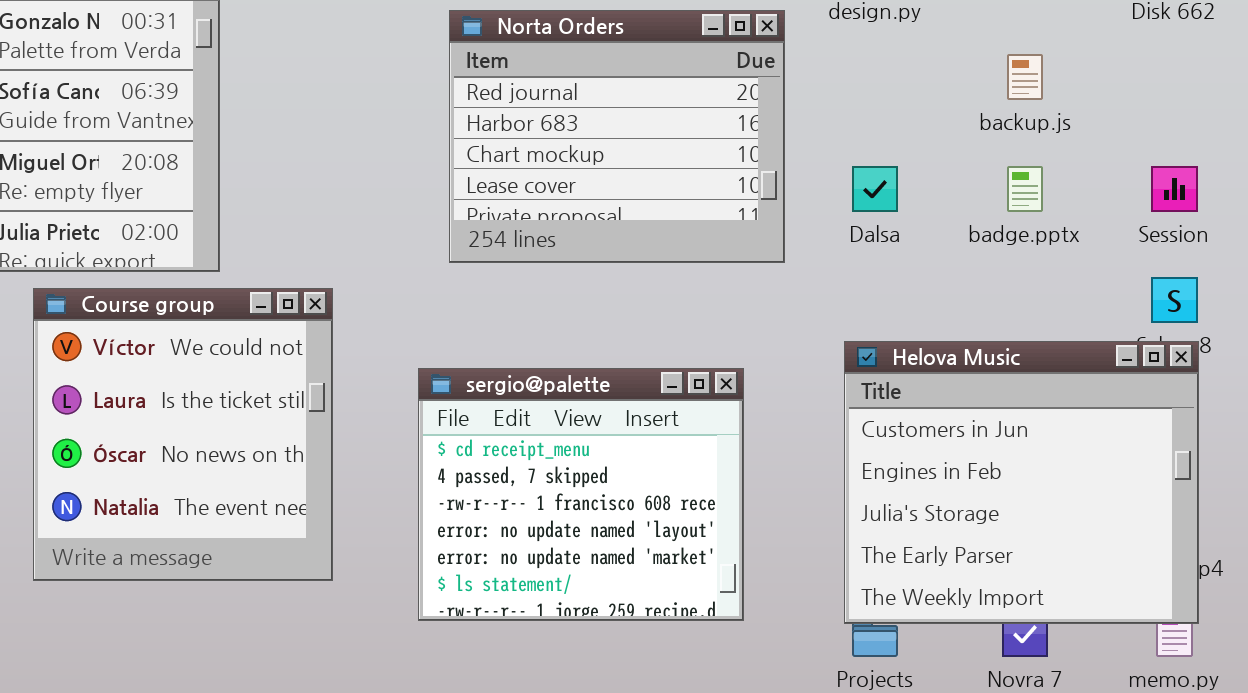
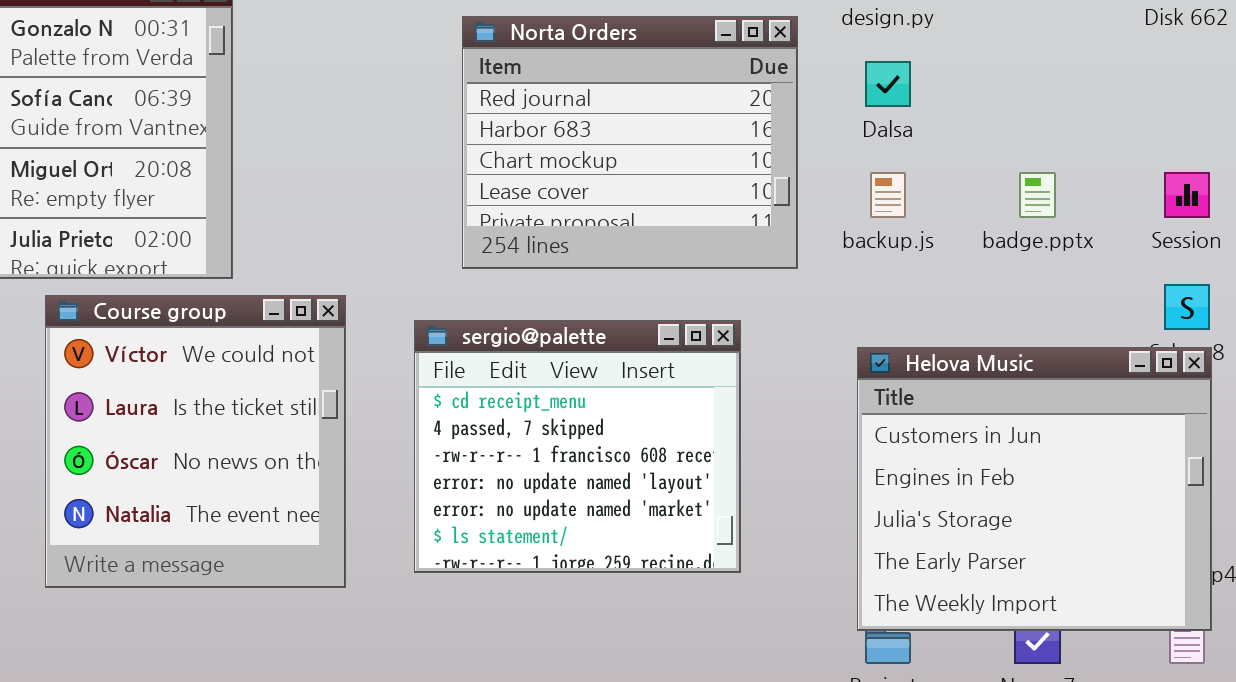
backup.js: [1007,54,1043,100] -> [870,172,906,218], moved
Dalsa: [852,166,898,212] -> [865,61,911,107], moved
sergio@palette: [418,368,744,621] -> [414,320,741,573], moved

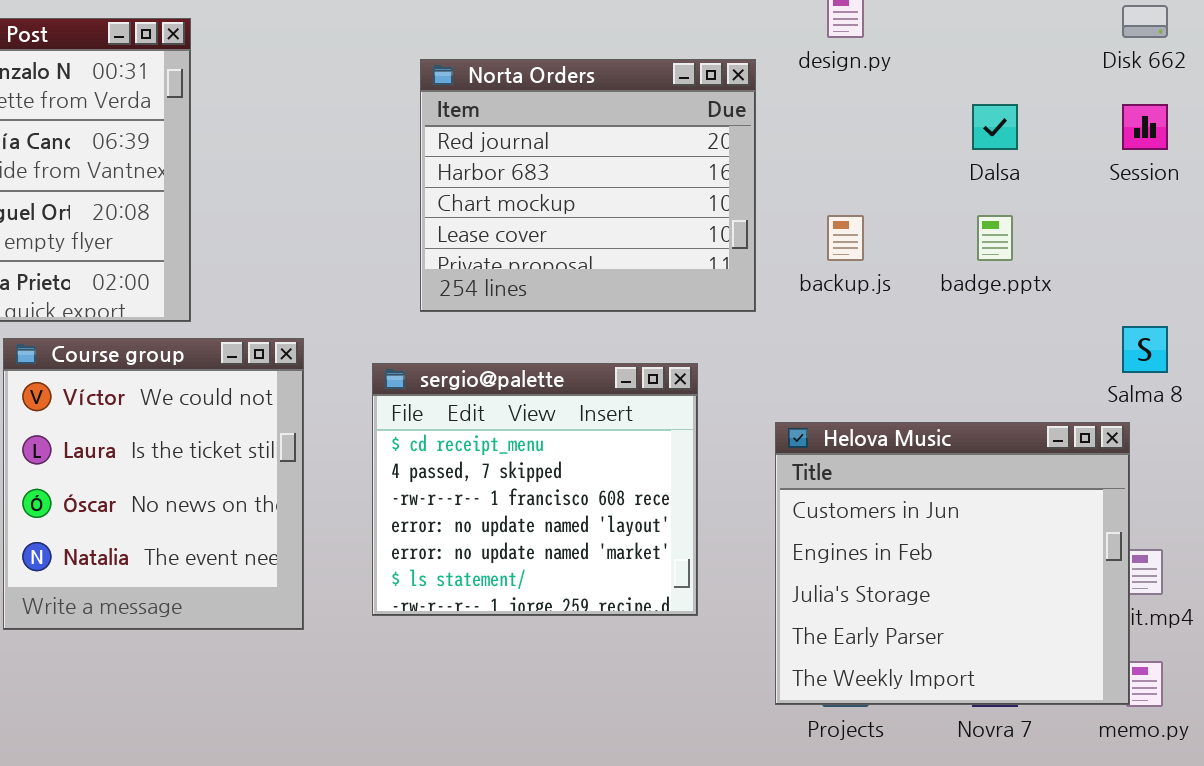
Dalsa: [865,61,911,107] -> [972,104,1018,150], moved
Session: [1164,172,1210,218] -> [1122,104,1168,150], moved
Helova Music: [857,347,1212,631] -> [775,422,1130,705], moved

